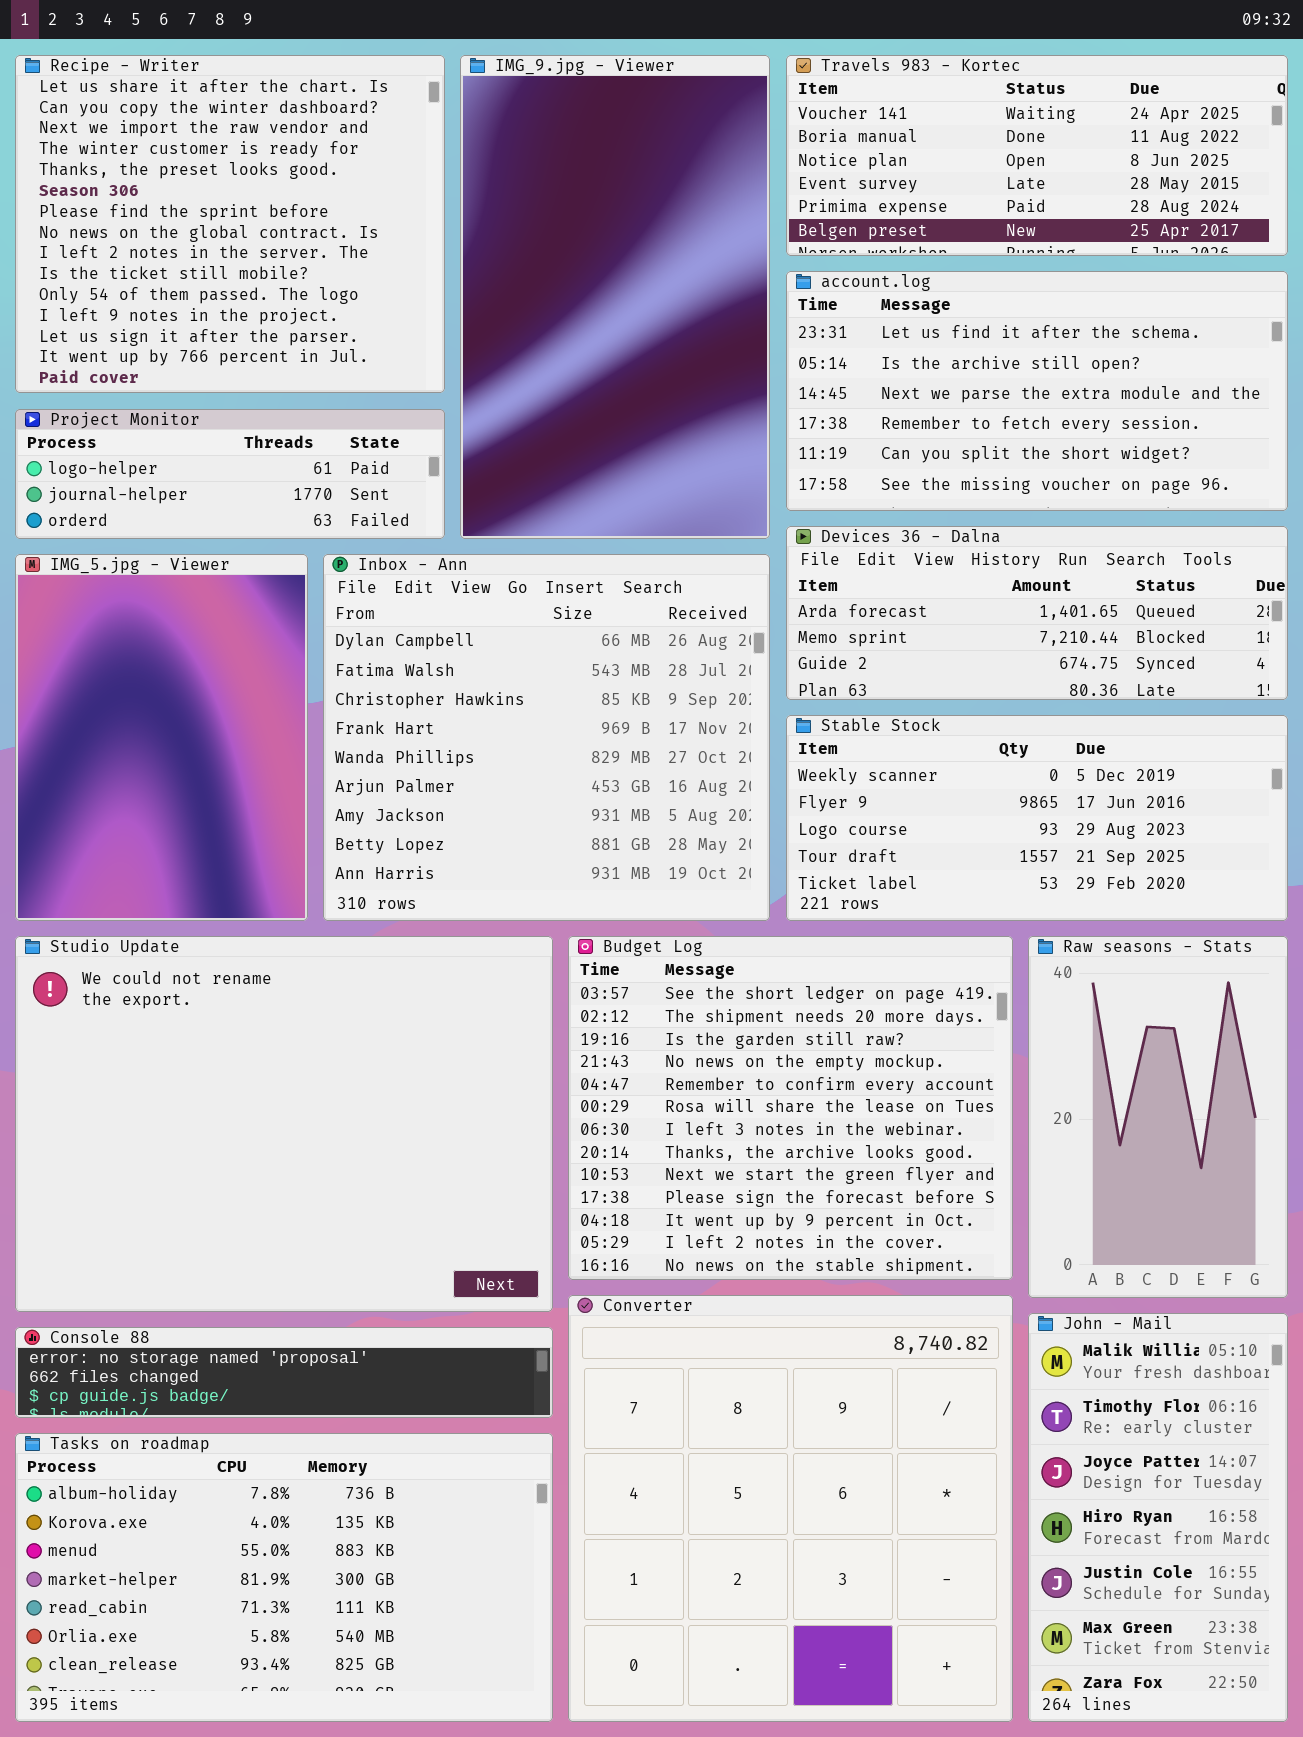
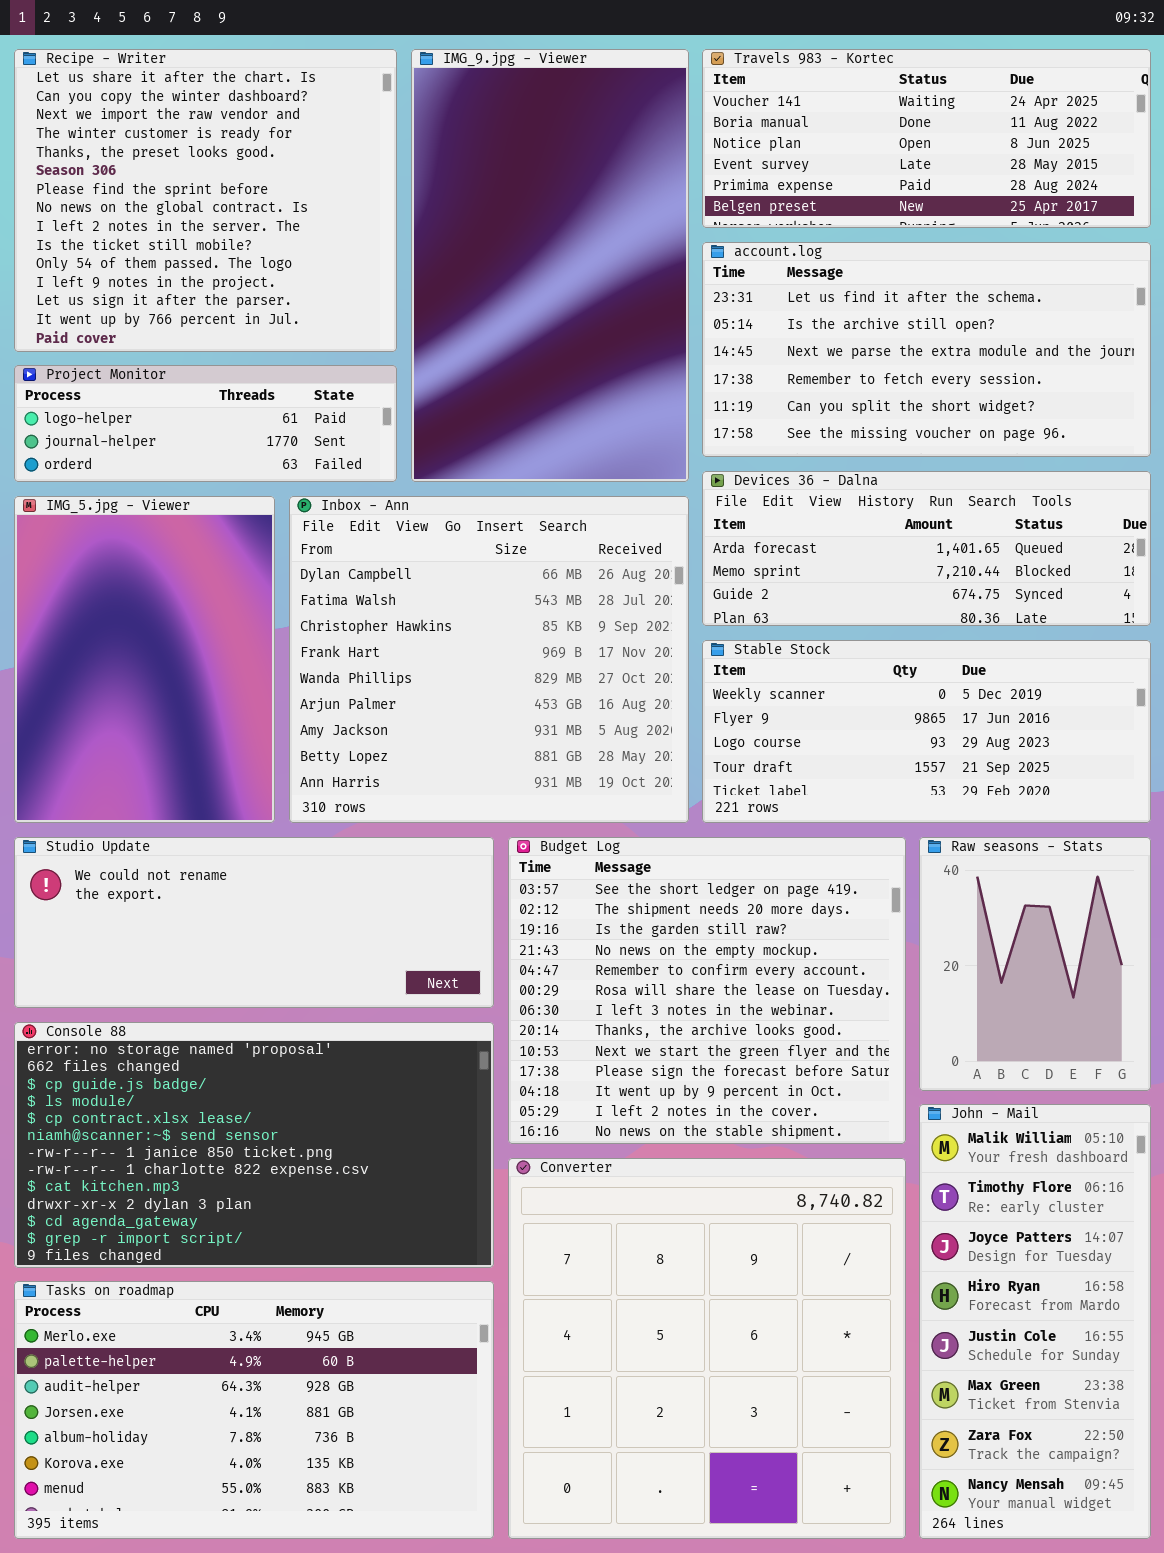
Studio Update: [15,936,553,1312] -> [14,837,494,1008], resized
Raw seasons - Stats: [1028,936,1288,1298] -> [919,837,1151,1091], resized
John - Mail: [1028,1313,1288,1722] -> [919,1104,1151,1539], resized
Console 88: [15,1327,553,1418] -> [14,1022,494,1268], resized
Tasks on roadmap: [15,1433,553,1722] -> [14,1281,494,1539], scrolled up 4 rows

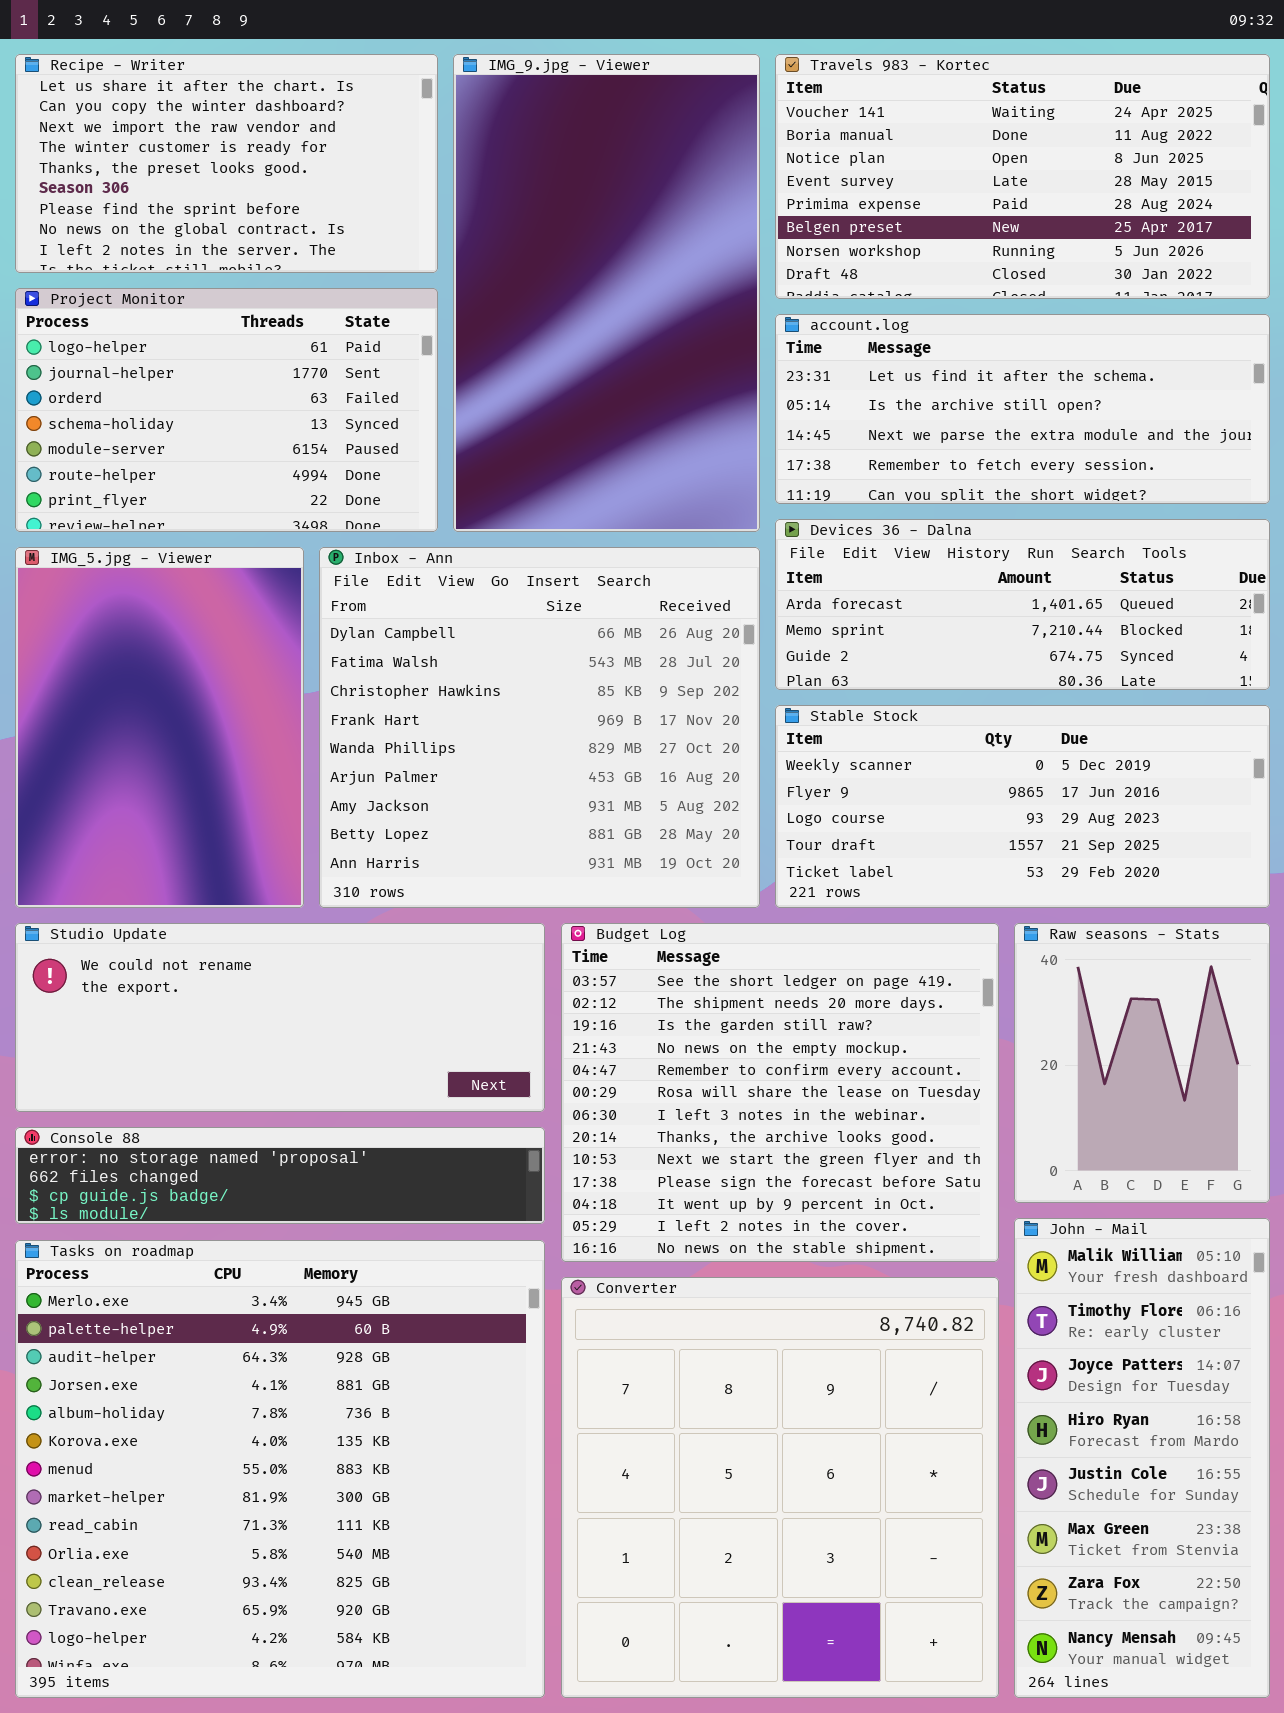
Recipe - Writer: [14,49,397,352] -> [15,54,438,273], resized
Travels 983 - Kortec: [702,49,1151,228] -> [775,54,1270,299], resized
account.log: [702,242,1151,457] -> [775,314,1270,504], resized
Project Monitor: [14,365,397,482] -> [15,288,438,532], resized
Console 88: [14,1022,494,1268] -> [15,1127,545,1224], resized
Tasks on roadmap: [14,1281,494,1539] -> [15,1240,545,1698], resized

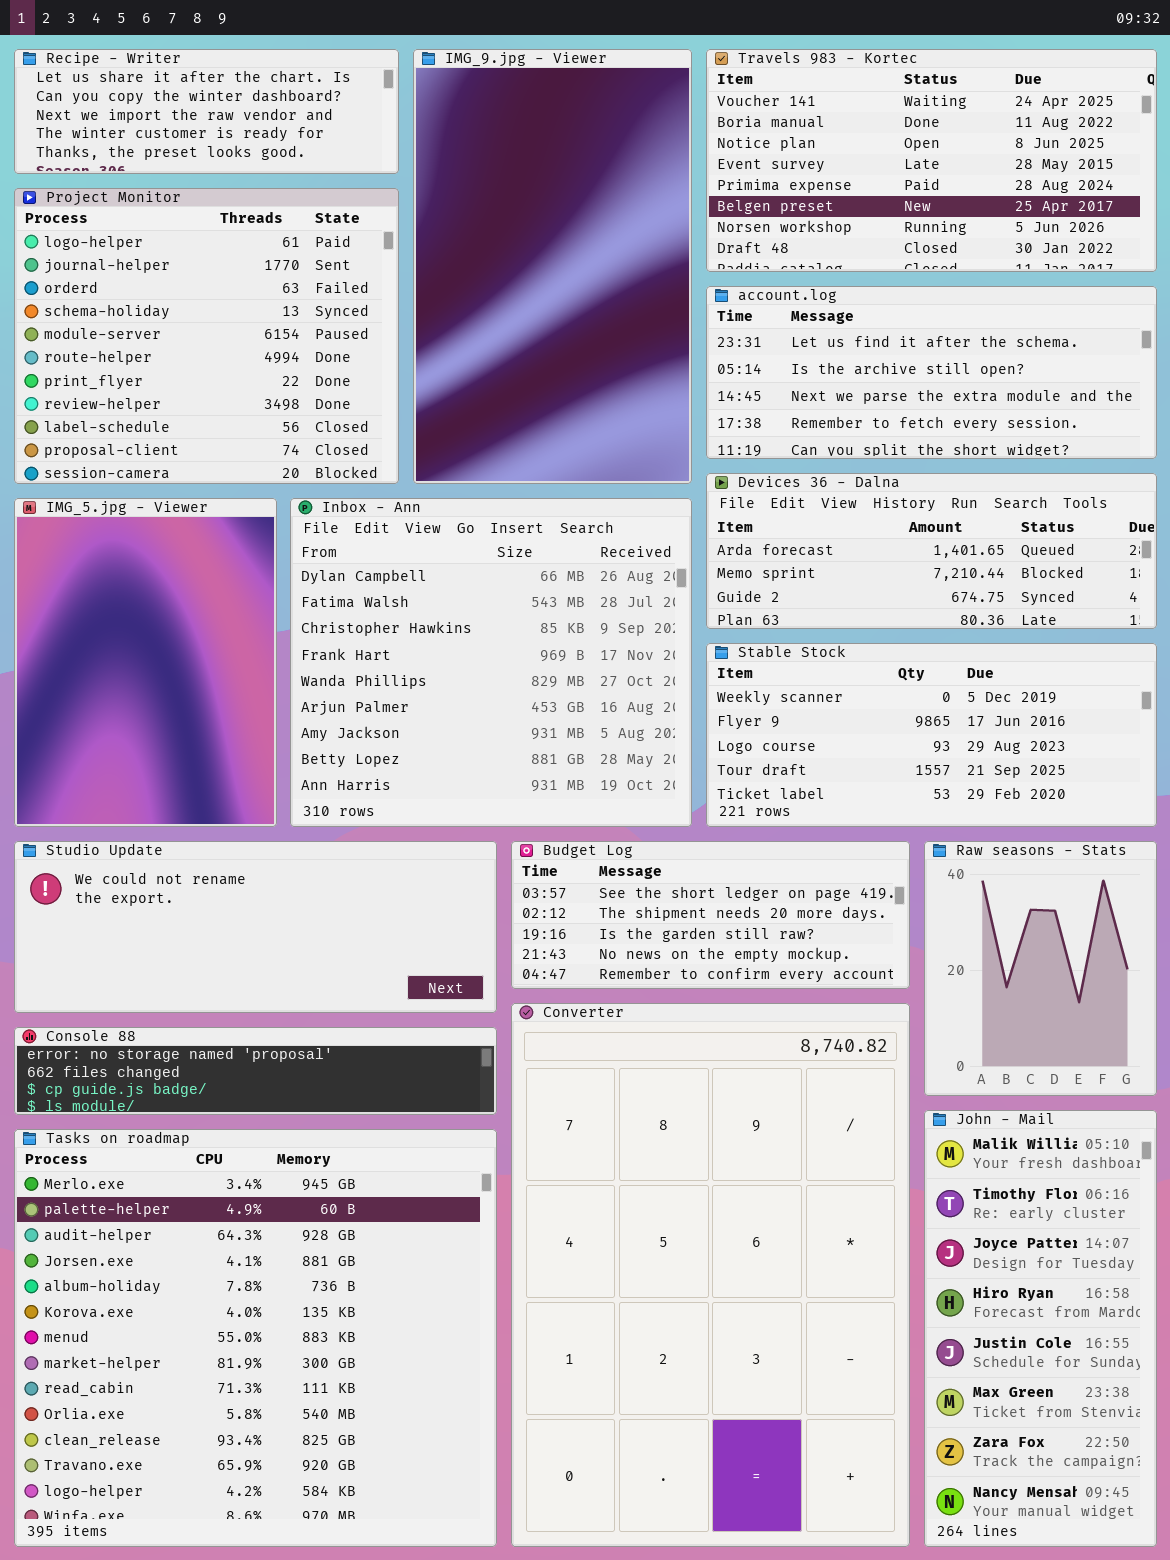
Recipe - Writer: [15,54,438,273] -> [14,49,399,174], resized
Project Monitor: [15,288,438,532] -> [14,188,399,484], resized
Budget Log: [561,923,999,1262] -> [511,841,910,989], resized
Converter: [561,1277,999,1698] -> [511,1003,910,1547], resized

